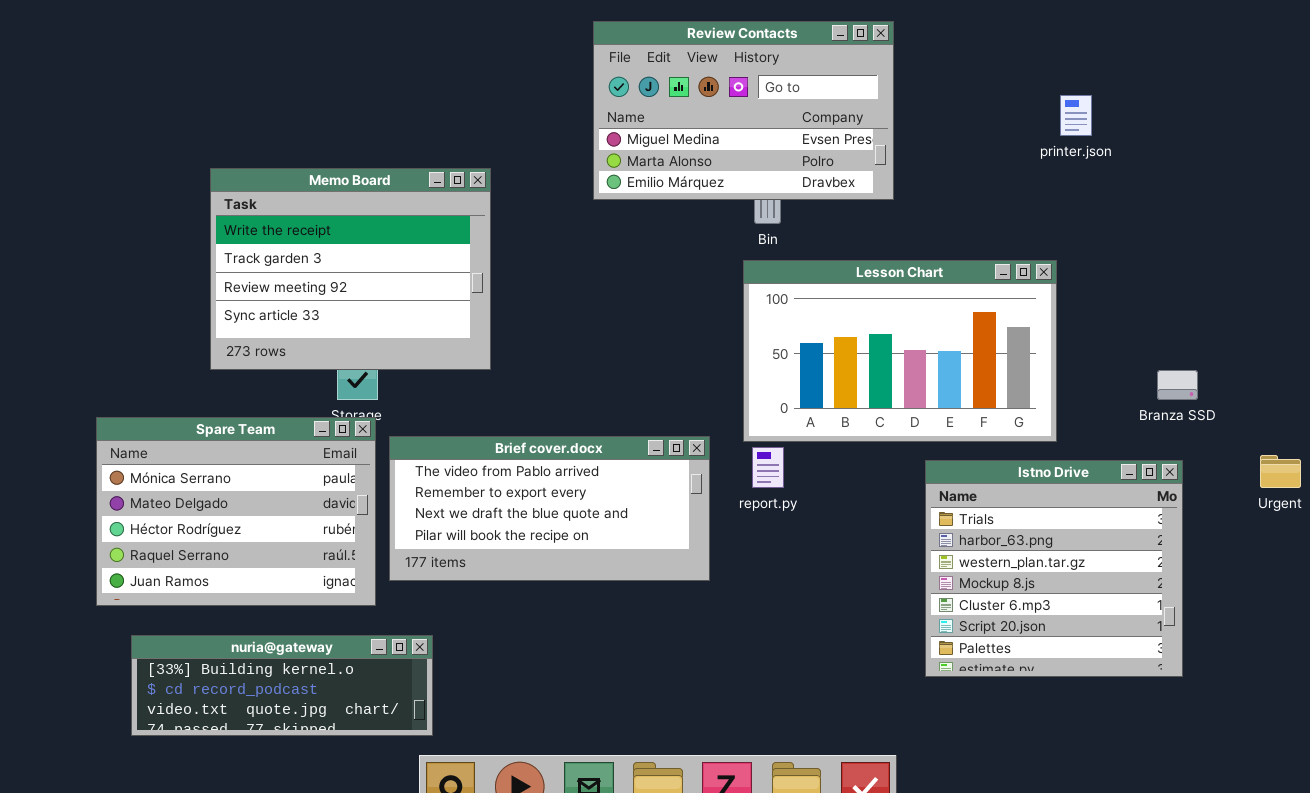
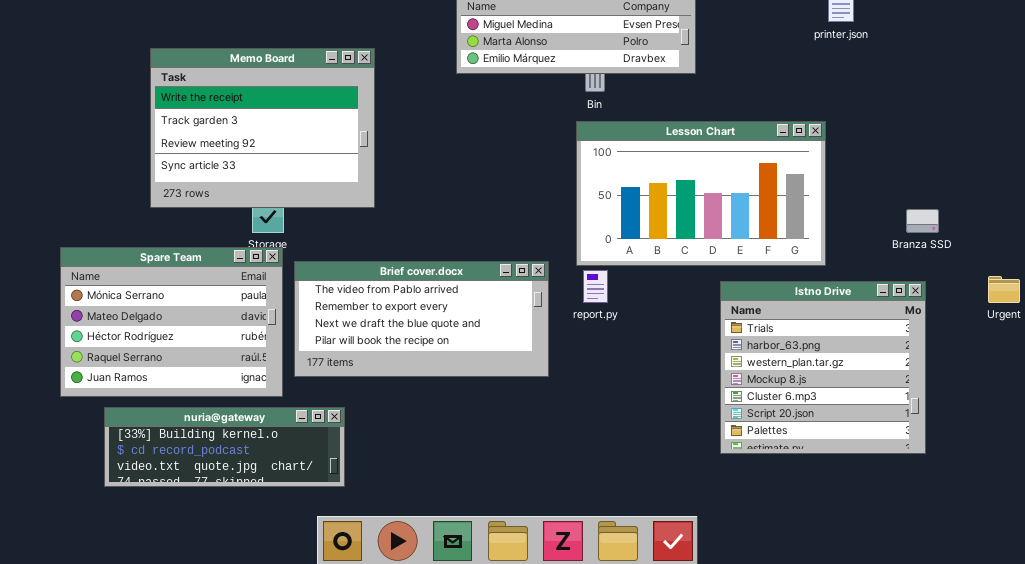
nuria@gateway: [131,635,433,736] -> [104,407,345,487], moved

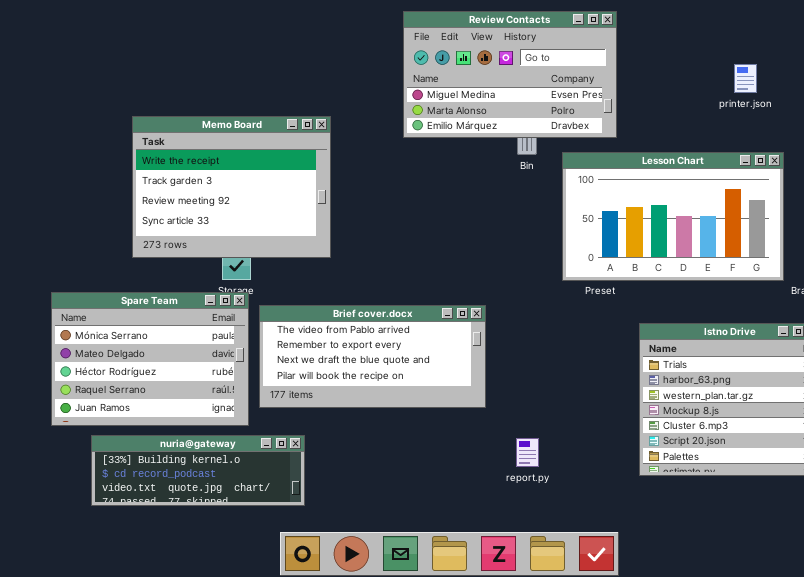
Lesson Chart: [576,121,826,266] -> [562,152,784,281], moved
report.py: [583,270,608,303] -> [516,438,539,467], moved

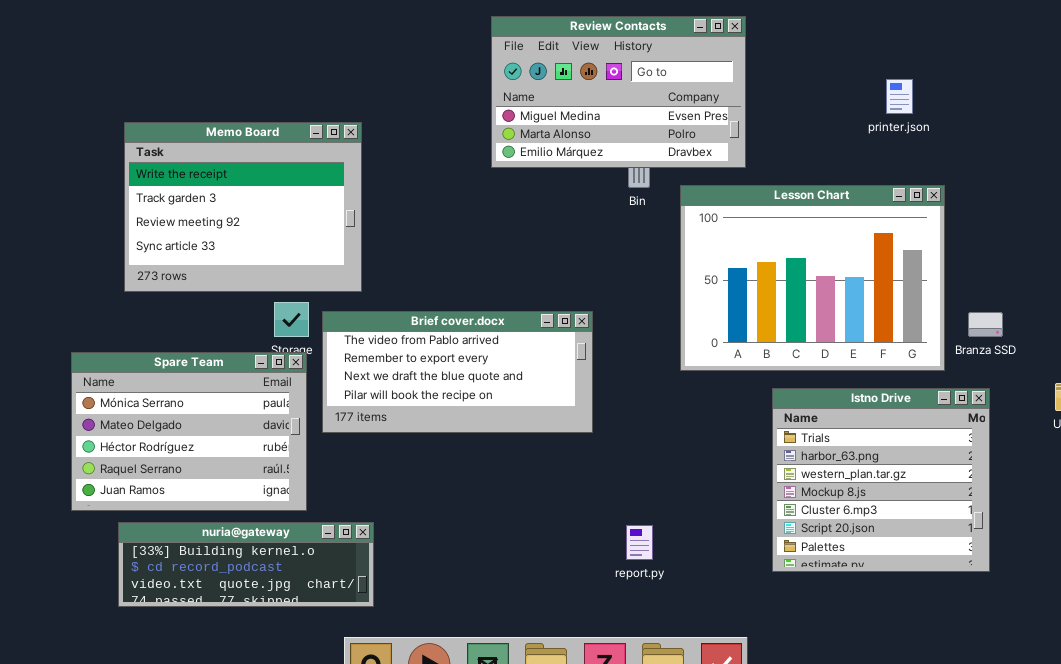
Memo Board: [132,116,331,258] -> [124,122,362,292], moved
Lesson Chart: [562,152,784,281] -> [680,185,945,371], resized
Brief cover.docx: [259,305,486,408] -> [322,311,593,433], moved

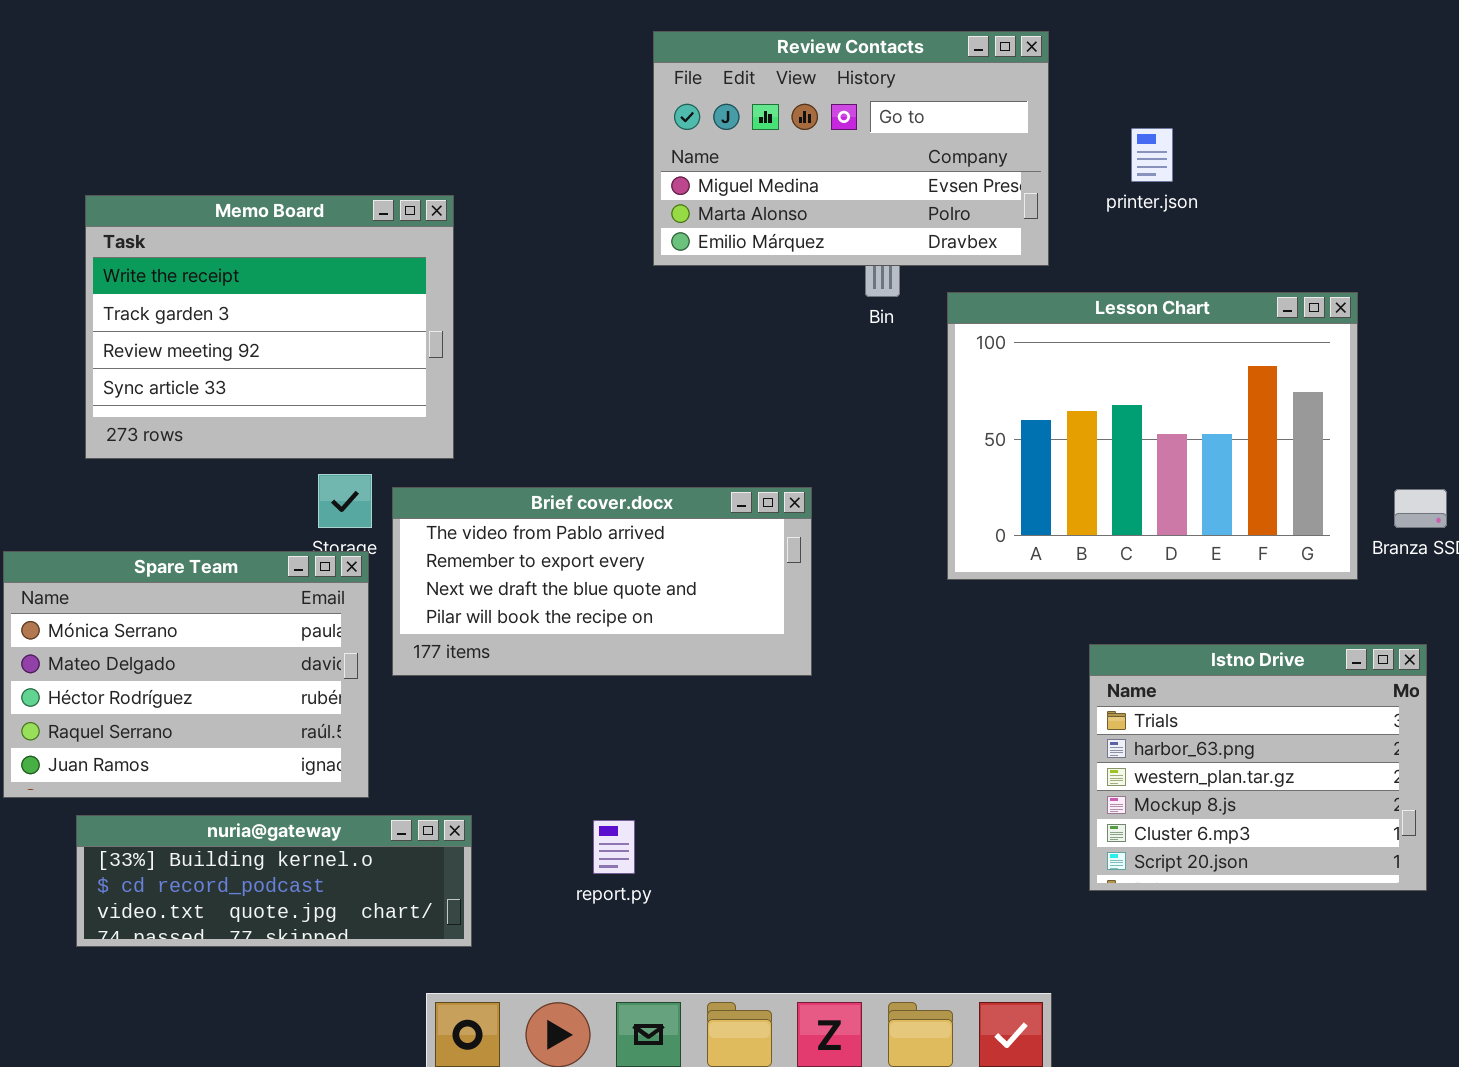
printer.json: [886,79,913,114] -> [1131,128,1173,182], moved
Istno Drive: [772,388,990,572] -> [1089,644,1427,891], resized
report.py: [626,525,653,560] -> [593,820,635,874], moved

